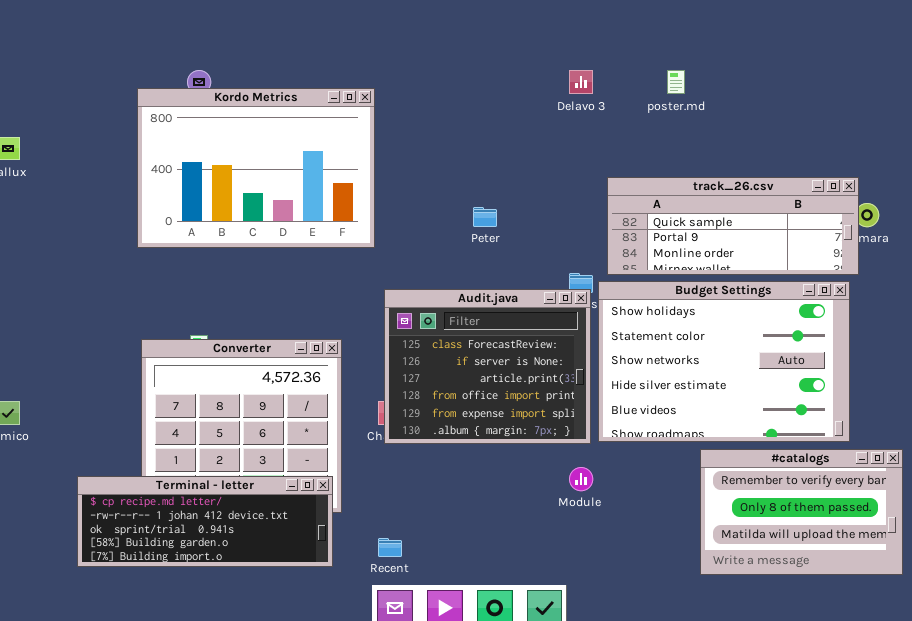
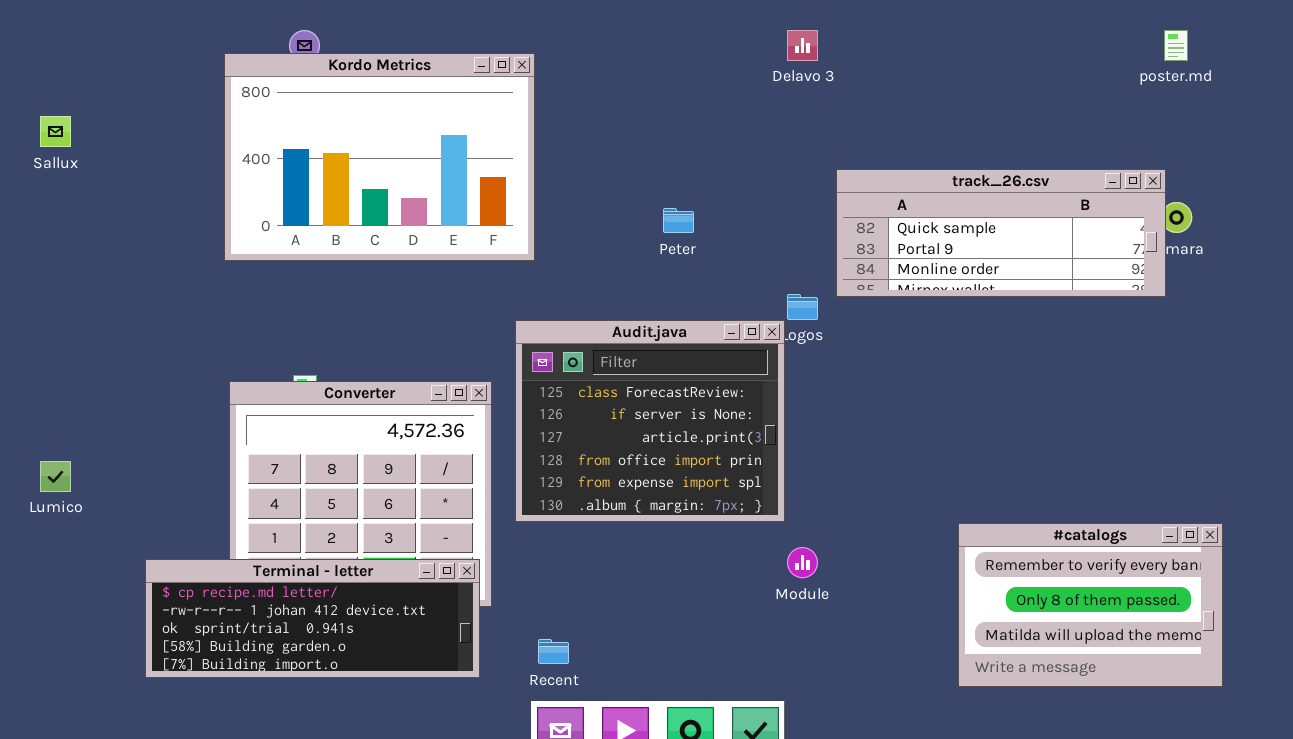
poster.md: [667,70,685,94] -> [1164,30,1188,61], moved
Budget Settings: [598,281,850,442] -> none, closed
Audit.java: [384,289,591,444] -> [515,320,785,522], moved

